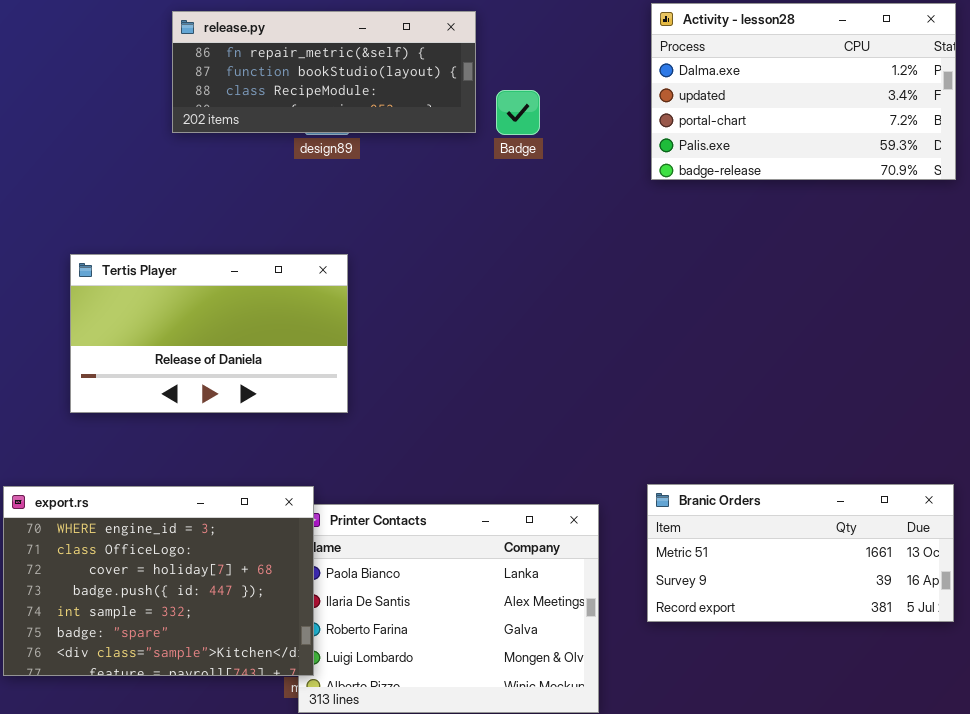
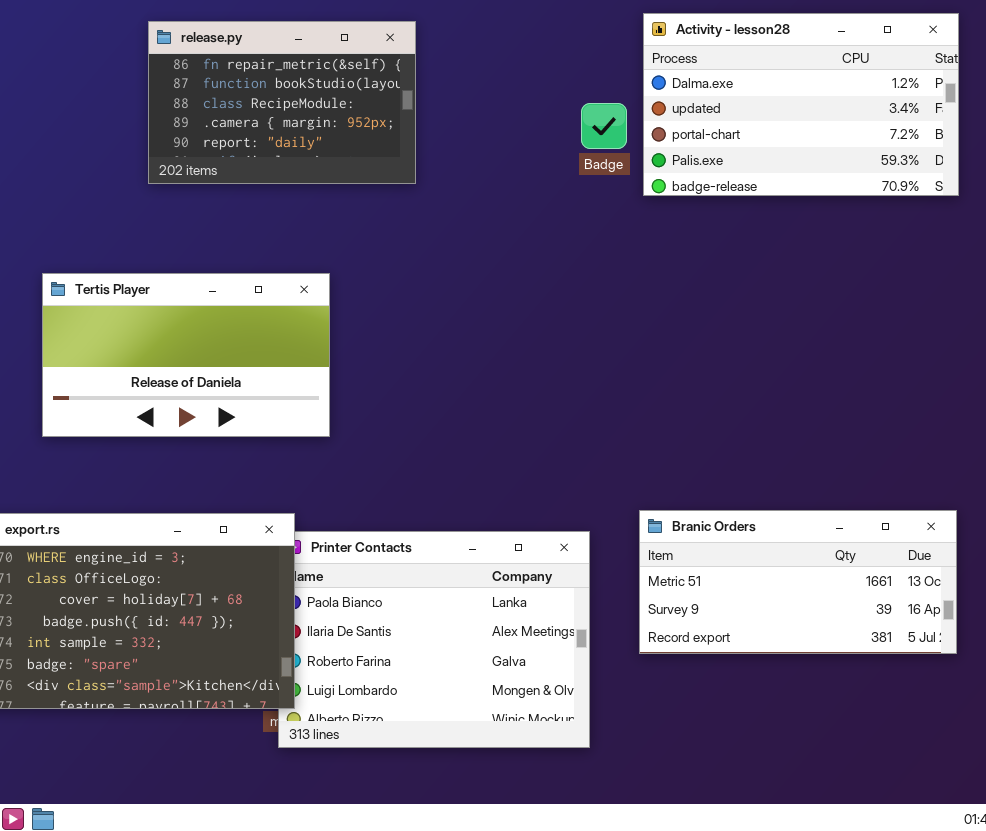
release.py: [172,11,476,133] -> [148,21,416,184], resized
Badge: [496,90,540,135] -> [581,103,627,149], moved

